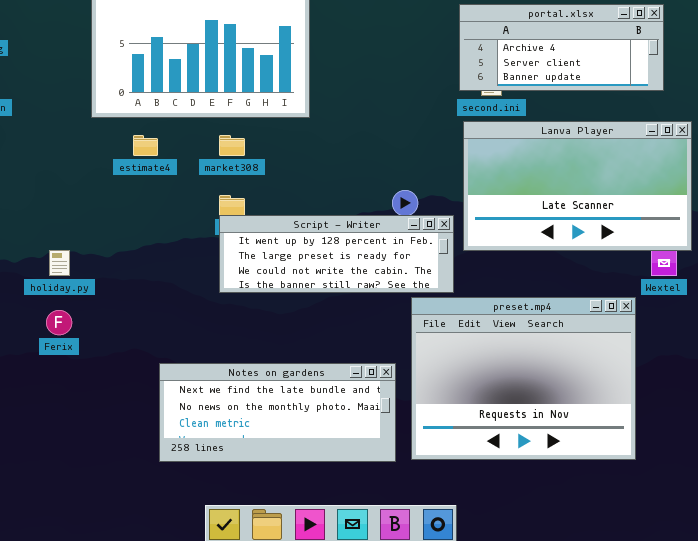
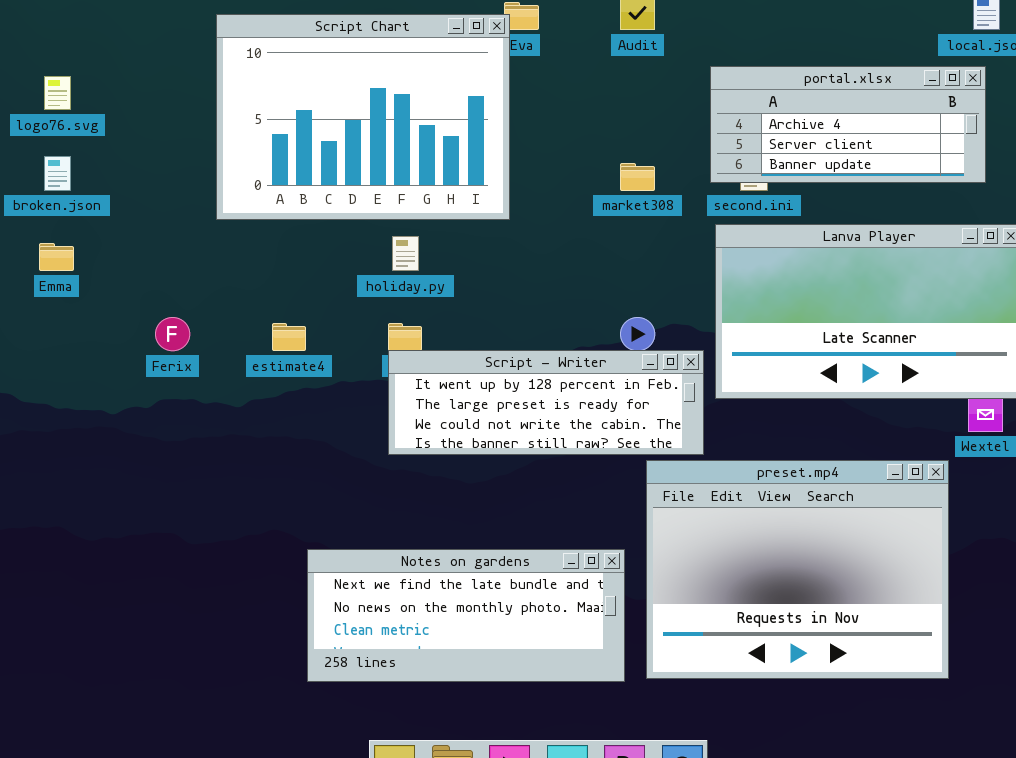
estimate4: [133,135,158,156] -> [272,323,306,351], moved
market308: [219,135,245,156] -> [620,163,655,191], moved
holiday.py: [49,250,70,276] -> [392,236,419,271], moved
Ferix: [46,310,72,335] -> [155,317,190,351], moved

